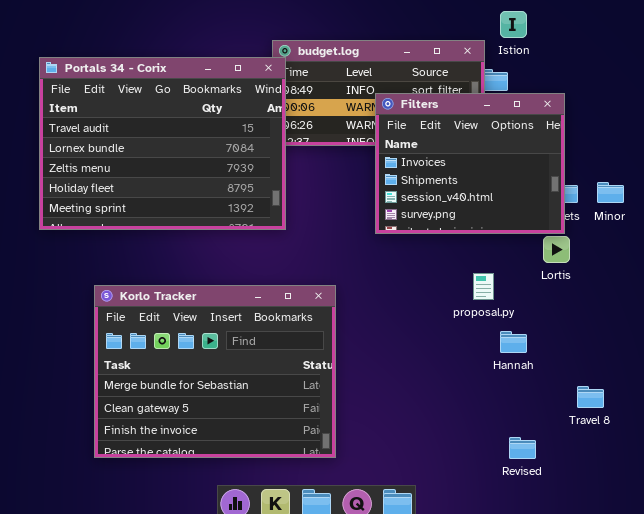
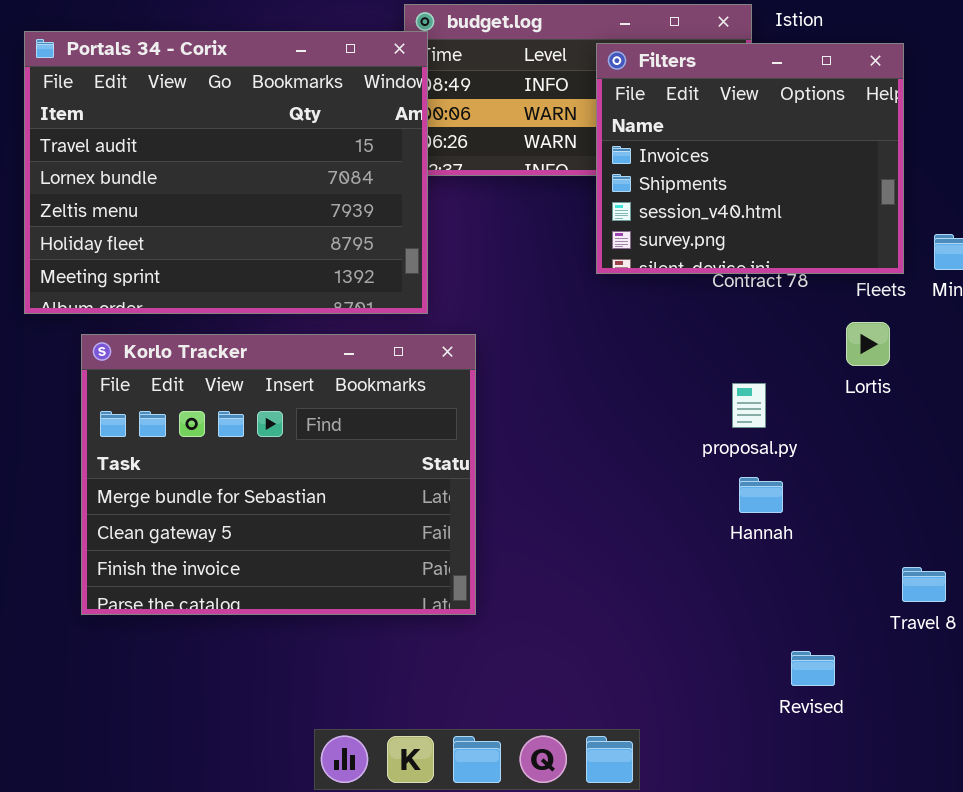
Filters: [375,93,565,234] -> [596,43,904,274], moved
Korlo Tracker: [94,285,336,458] -> [81,334,476,615], moved
Hannah: [500,331,527,353] -> [739,477,783,513], moved

